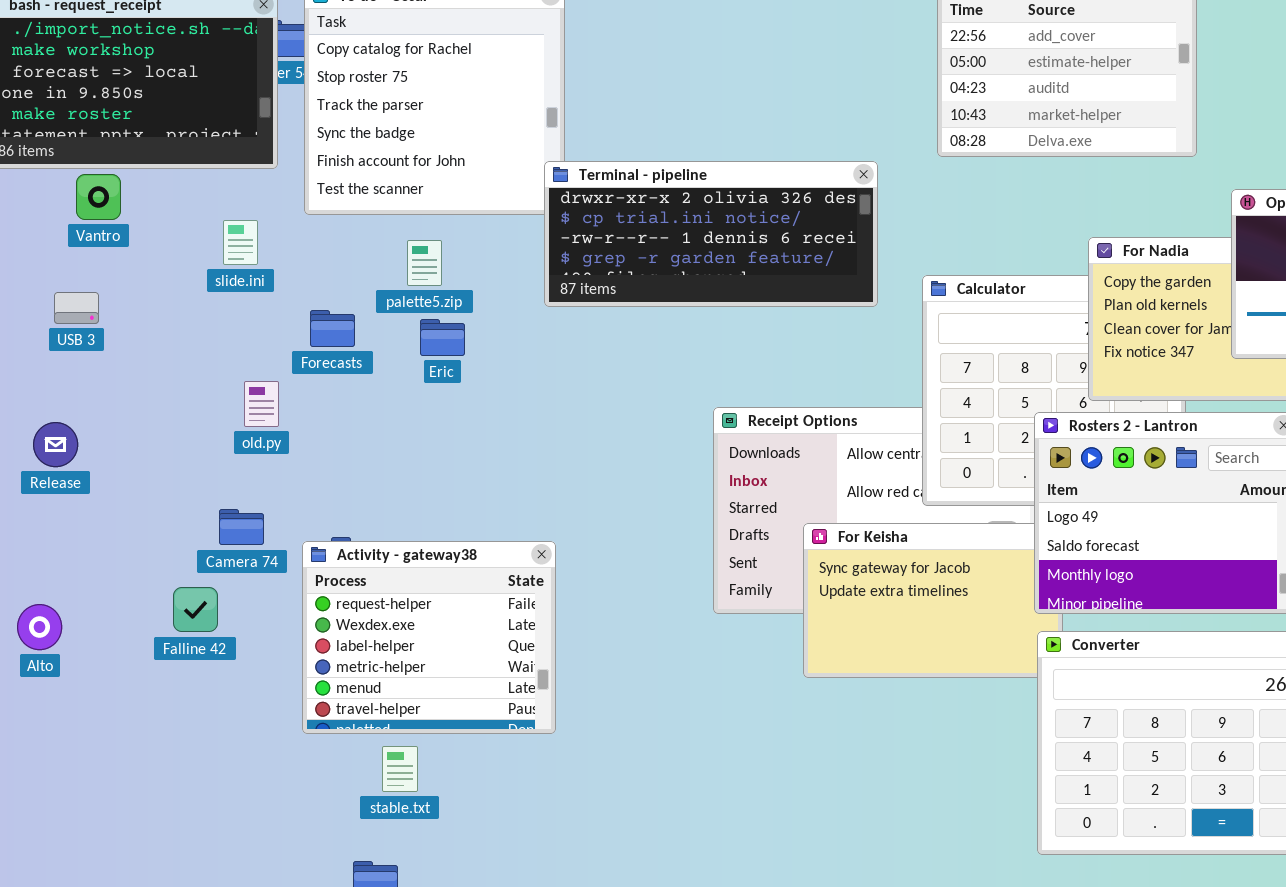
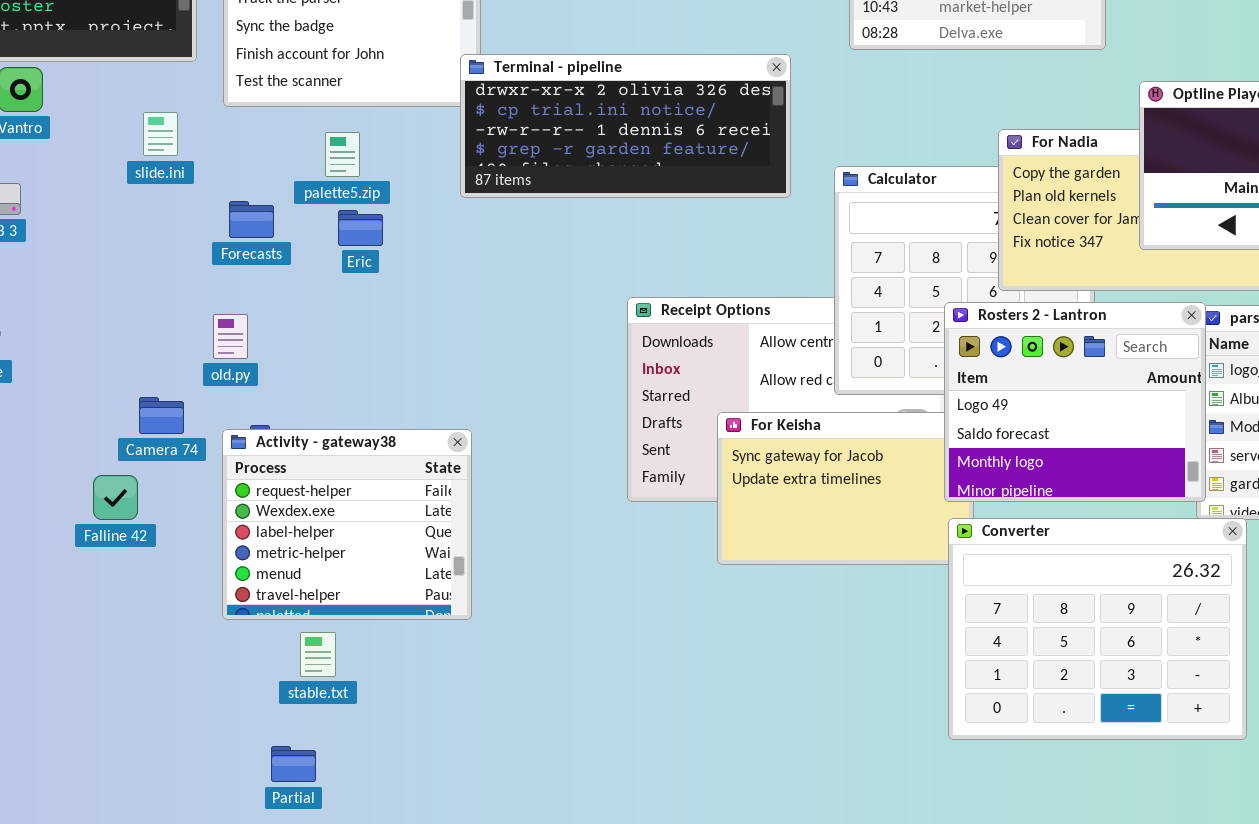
old.py: [244,381,279,427] -> [213,314,248,359], moved

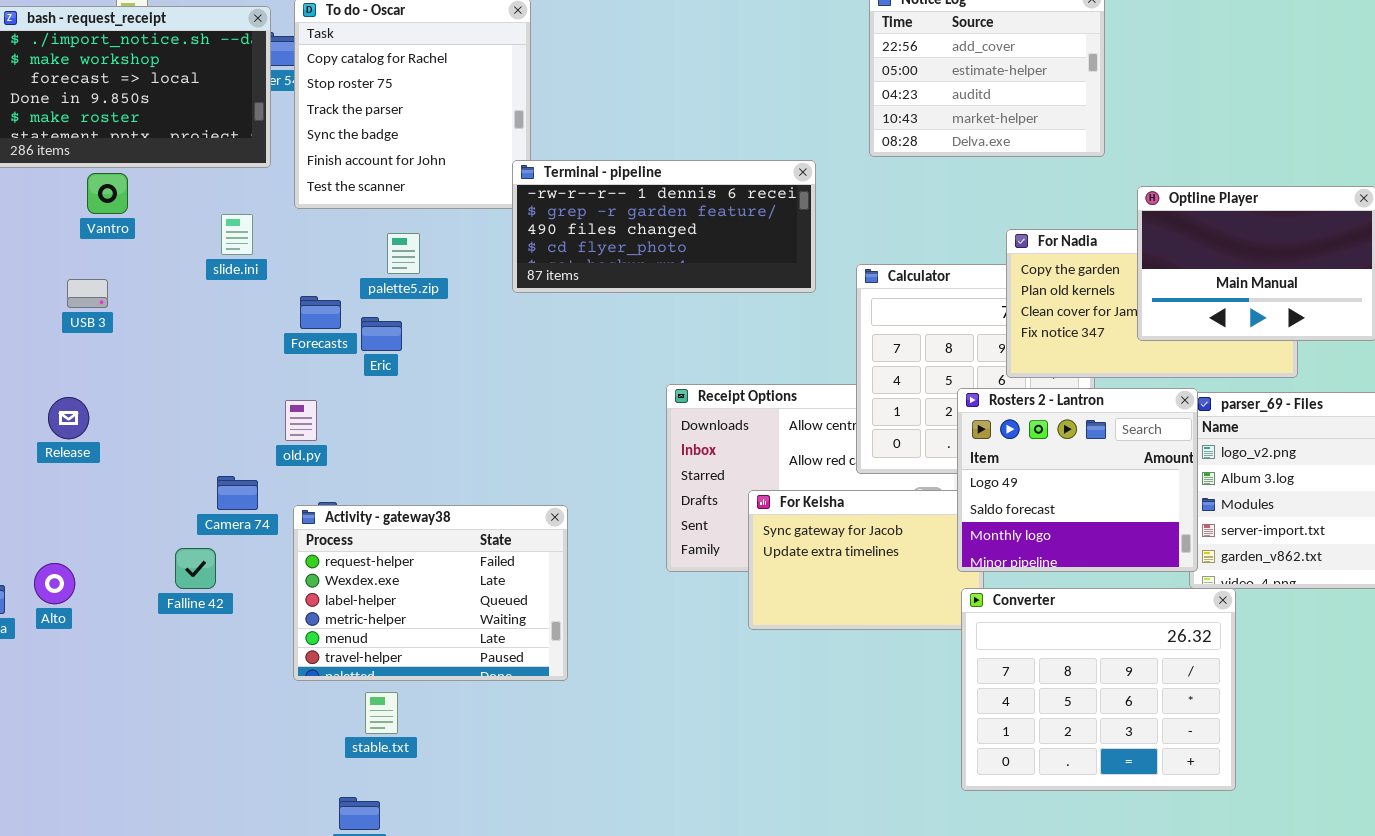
Terminal - pipeline: [460,54,791,198] -> [512,160,816,293], scrolled down 2 rows
Eric: [338,210,383,246] -> [361,317,402,351], moved
Activity - gateway38: [222,429,472,620] -> [293,505,568,681], resized

